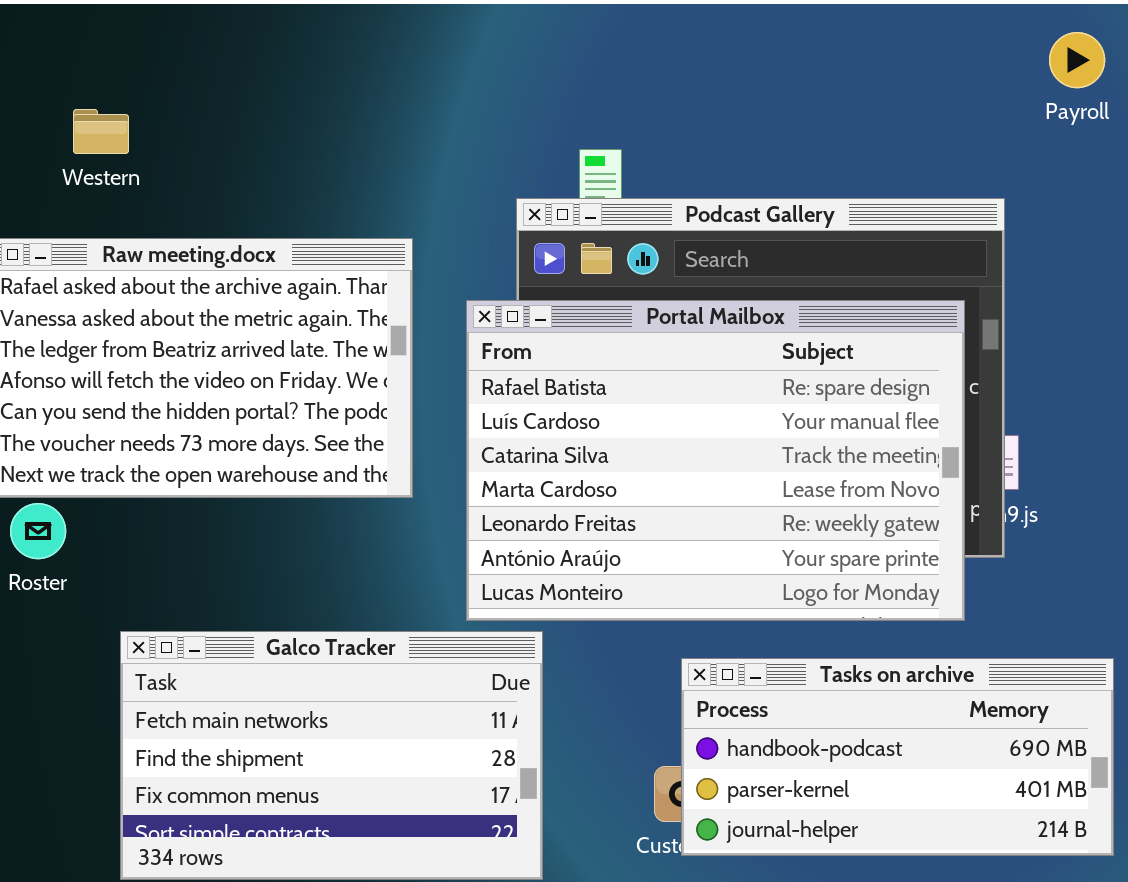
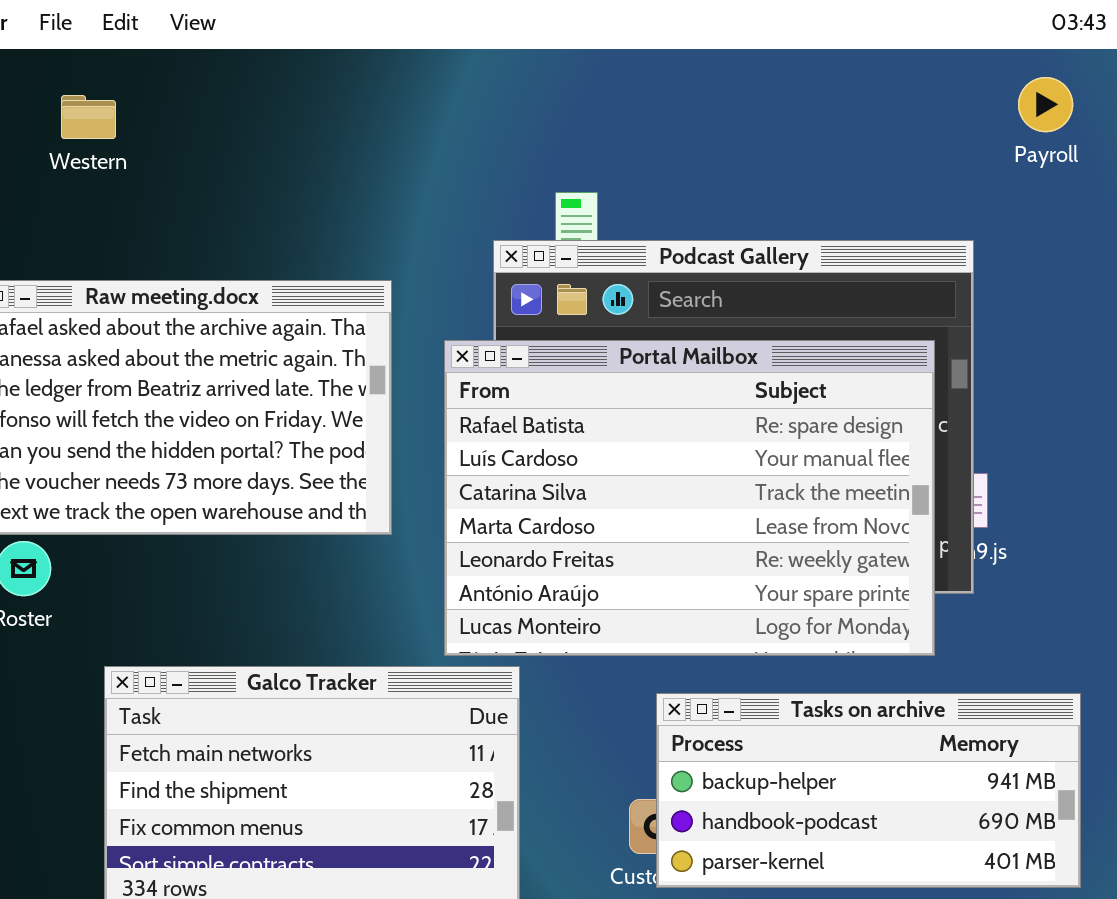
Western: [73,109,129,154] -> [61,95,116,139], moved
Tasks on archive: [681,658,1114,856] -> [656,693,1081,888], scrolled up 1 row

